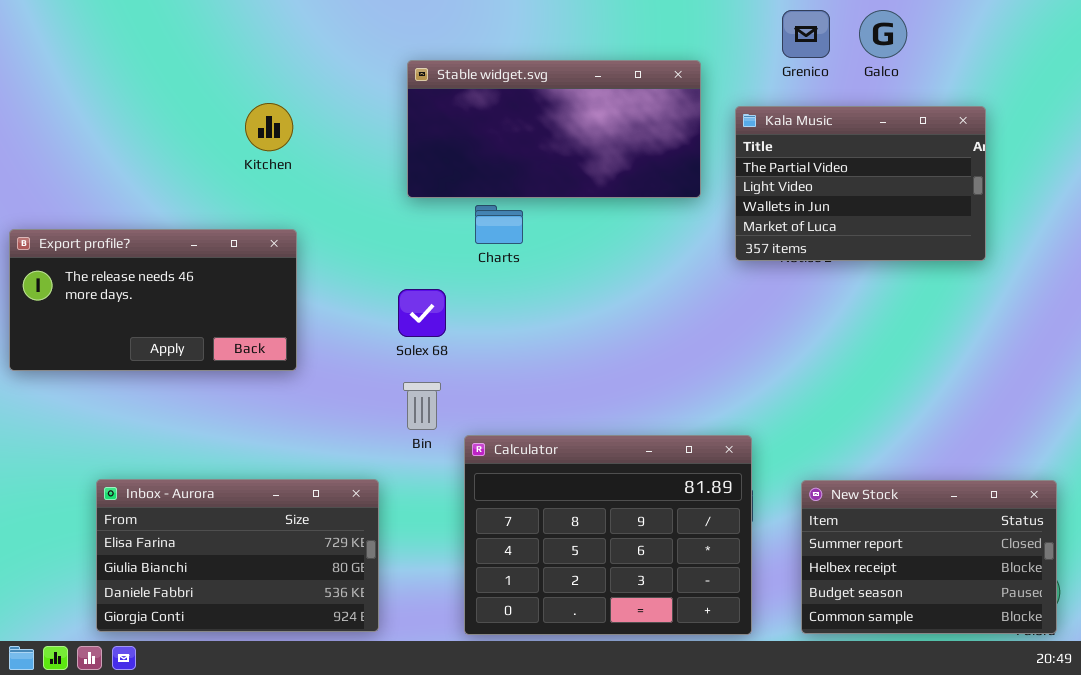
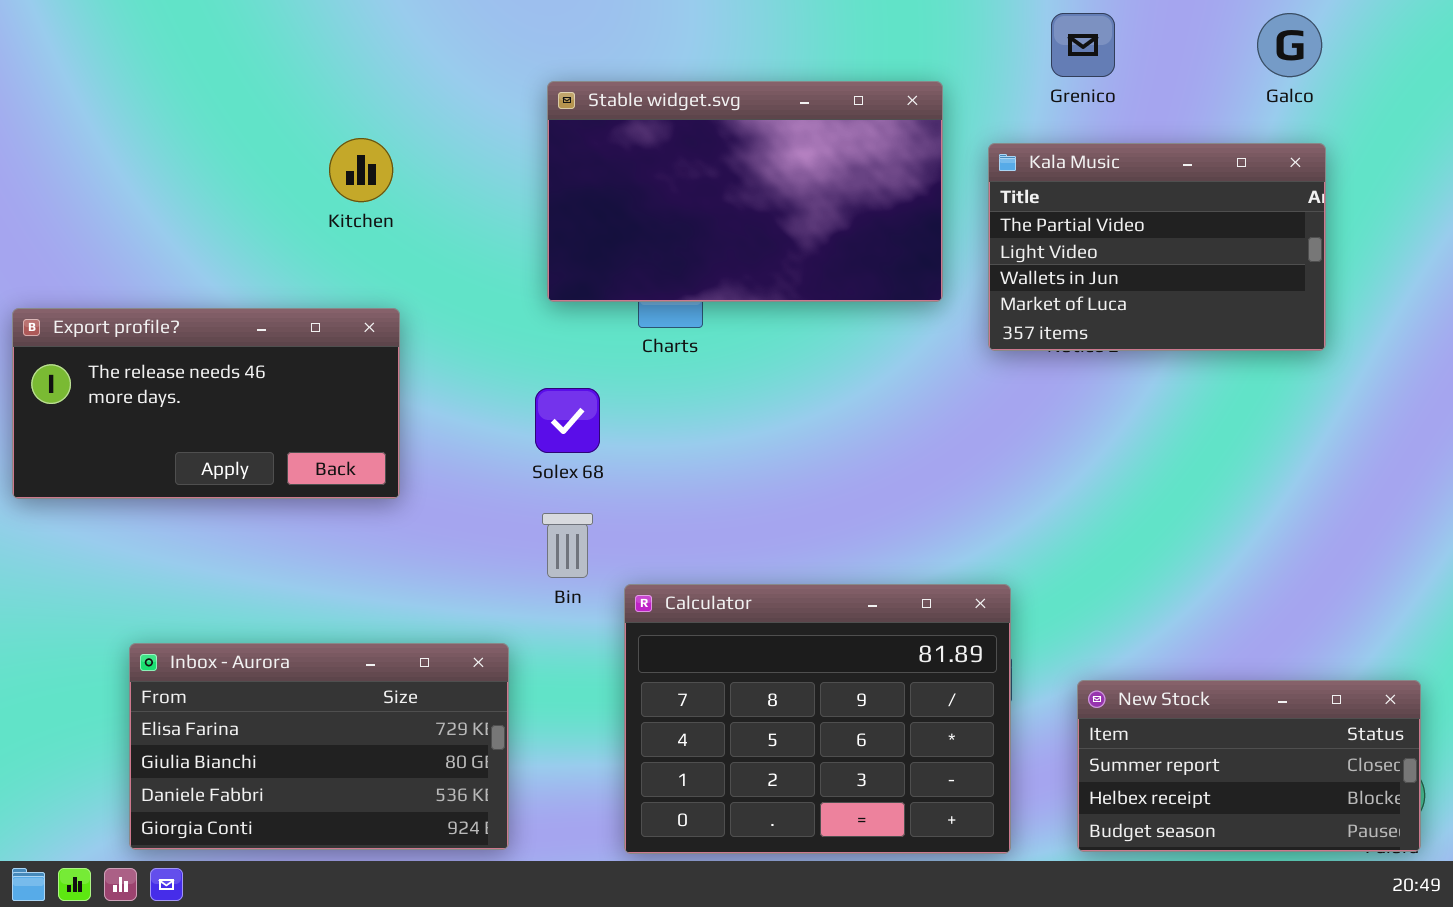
Galco: [859,10,907,58] -> [1257,13,1322,77], moved
Stable widget.svg: [407,60,701,198] -> [547,81,943,302], resized
New Stock: [801,480,1057,634] -> [1077,680,1421,852], resized

